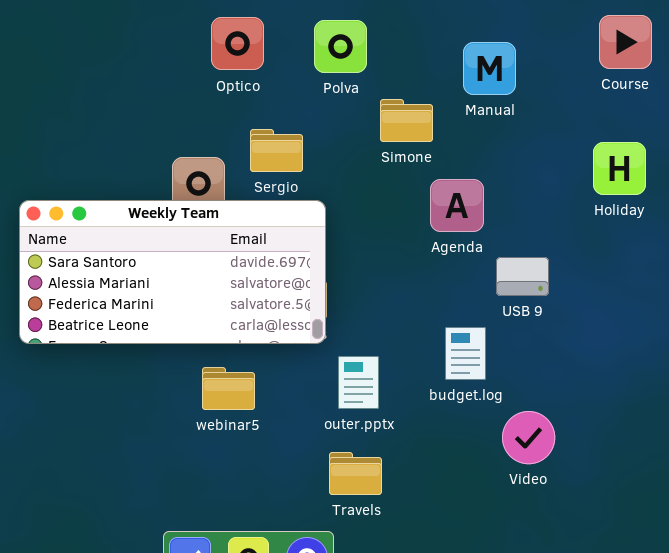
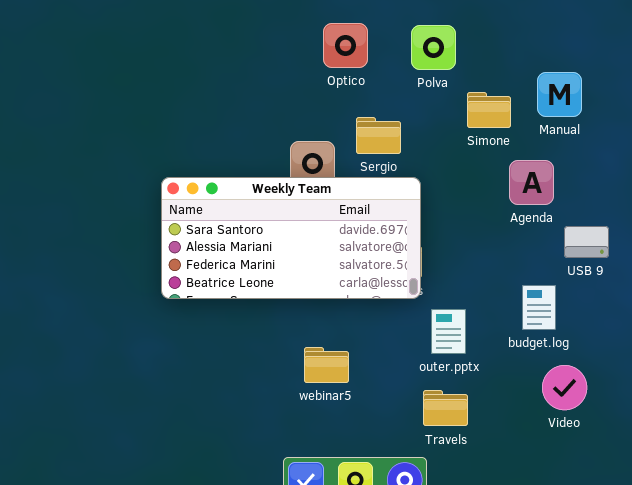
Manual: [463,42,516,95] -> [537,72,582,117], moved
webinar5: [202,367,255,410] -> [304,347,349,383], moved
Video: [502,411,555,464] -> [542,365,587,410], moved

